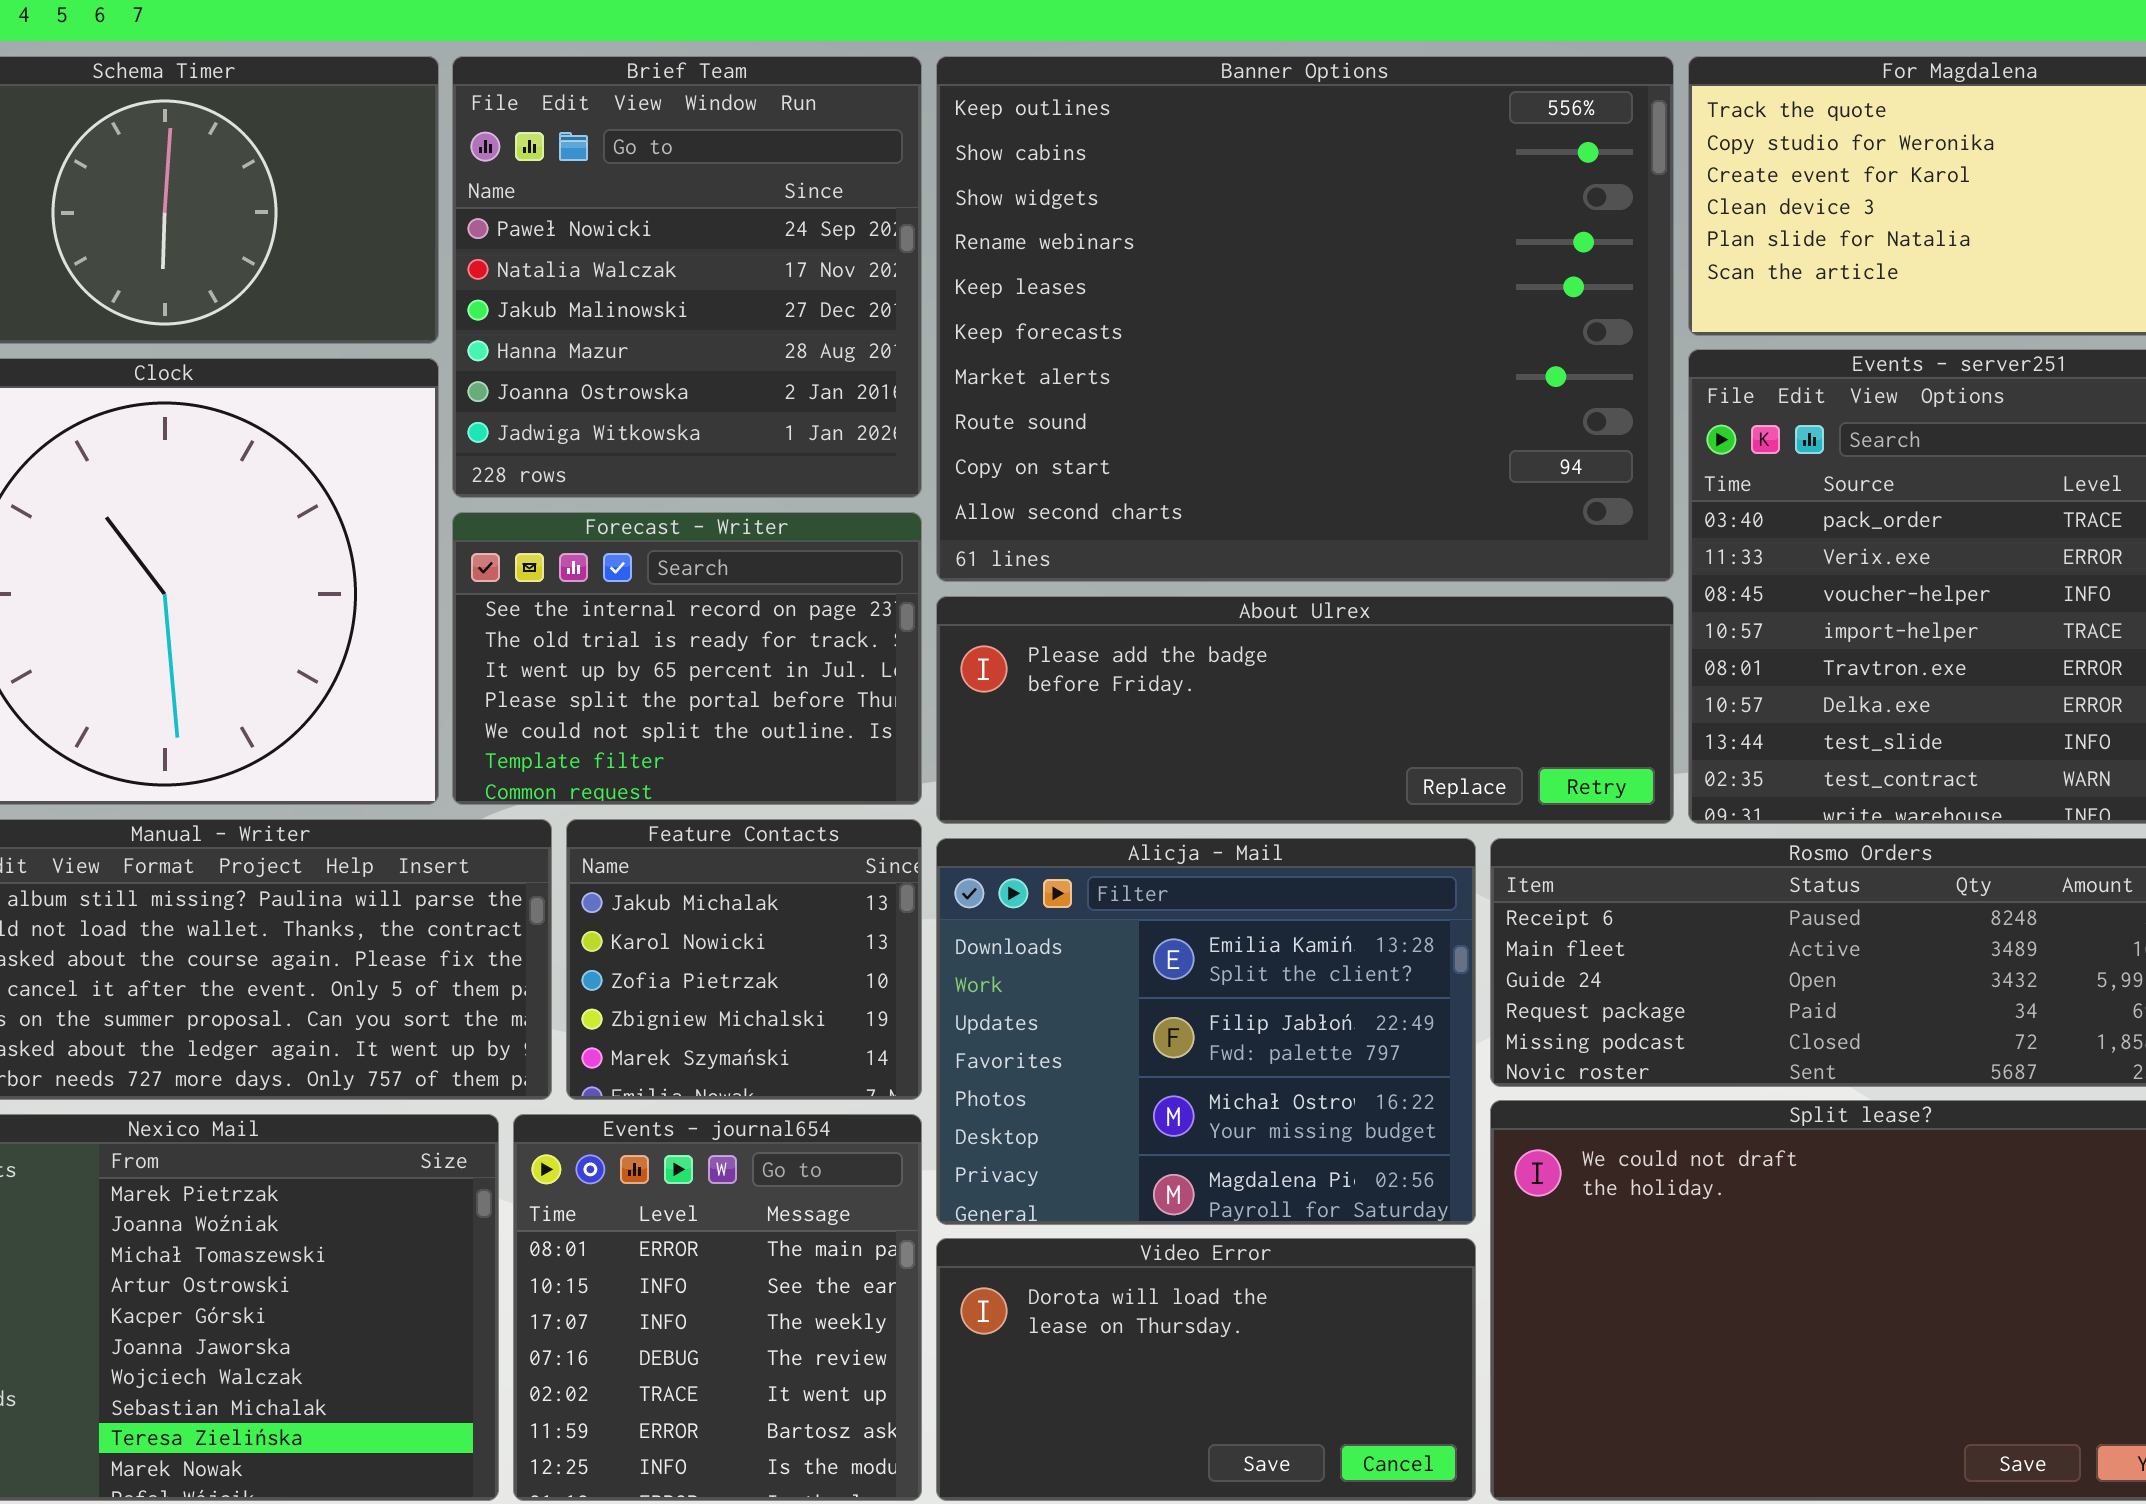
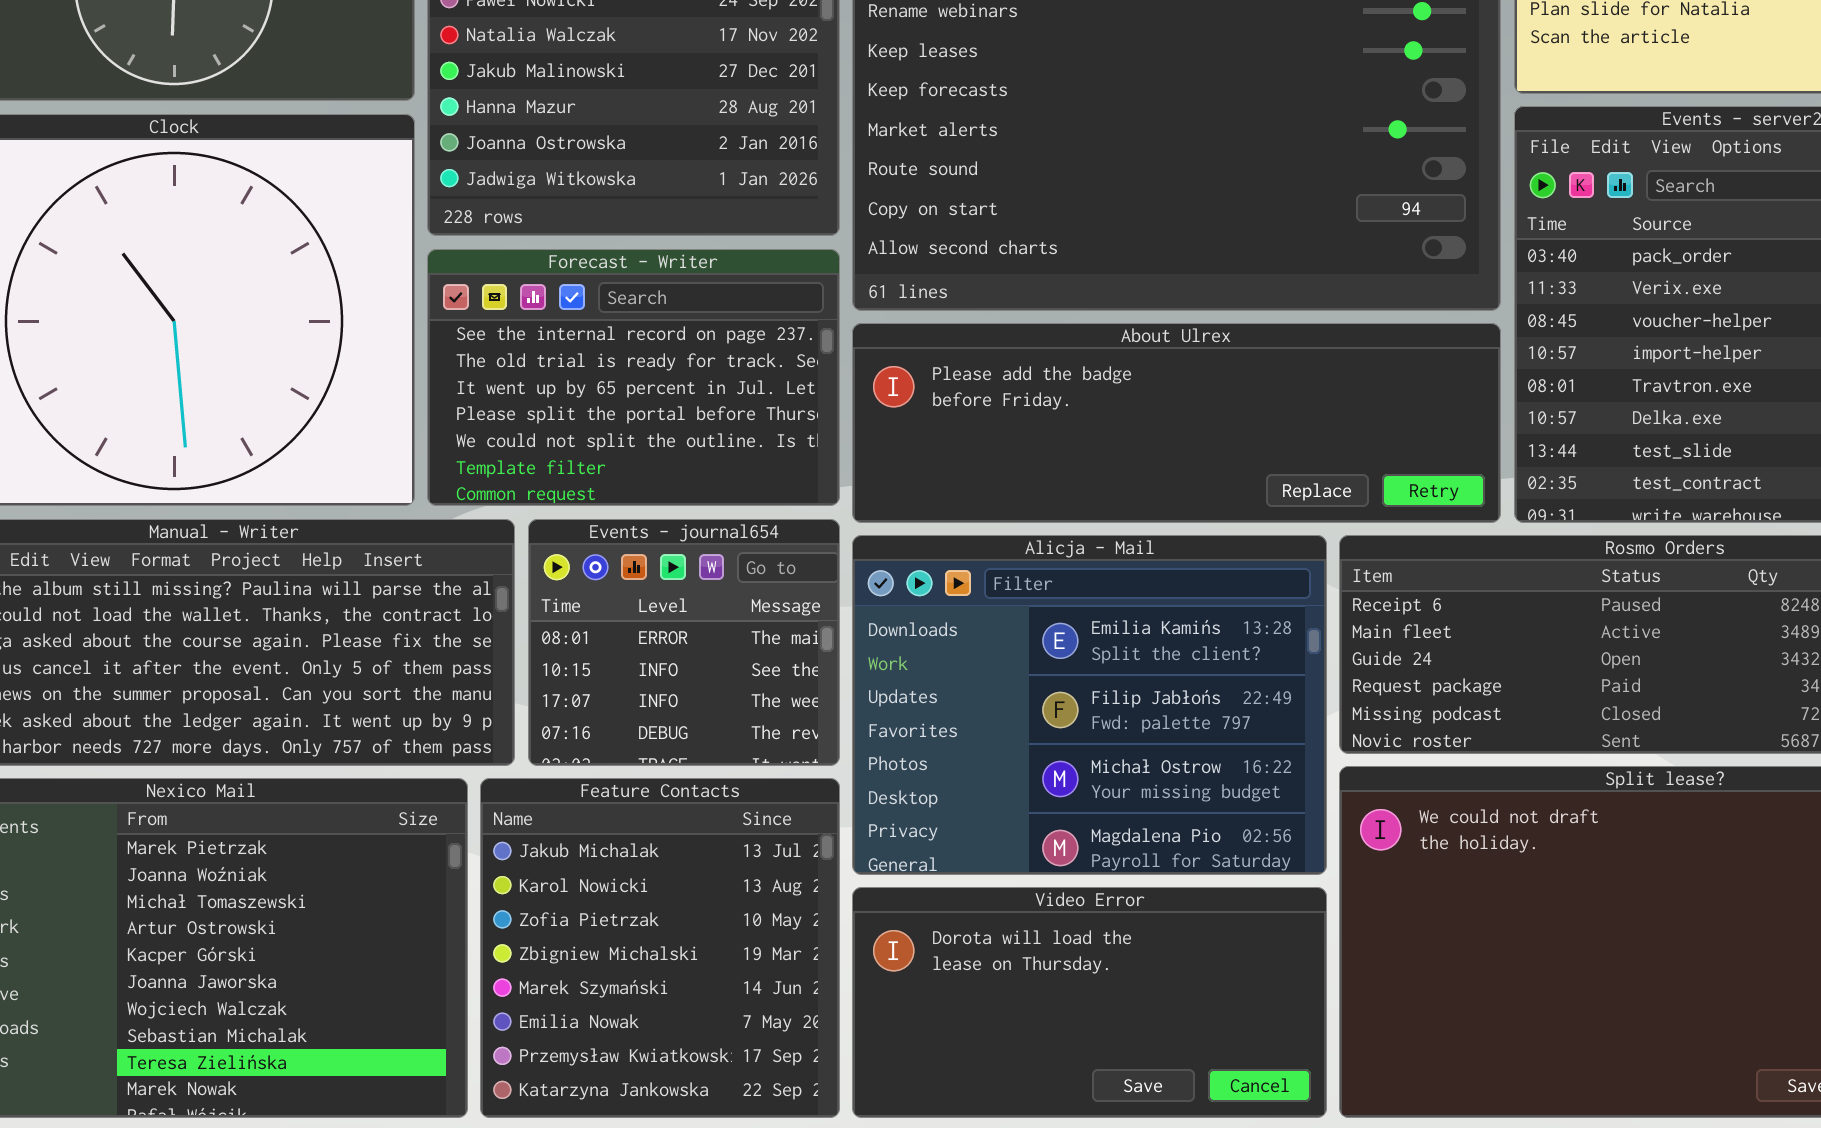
Feature Contacts: [566,819,922,1100] -> [480,778,840,1118], moved, resized
Events - journal654: [513,1114,922,1501] -> [528,519,840,766], moved, resized

